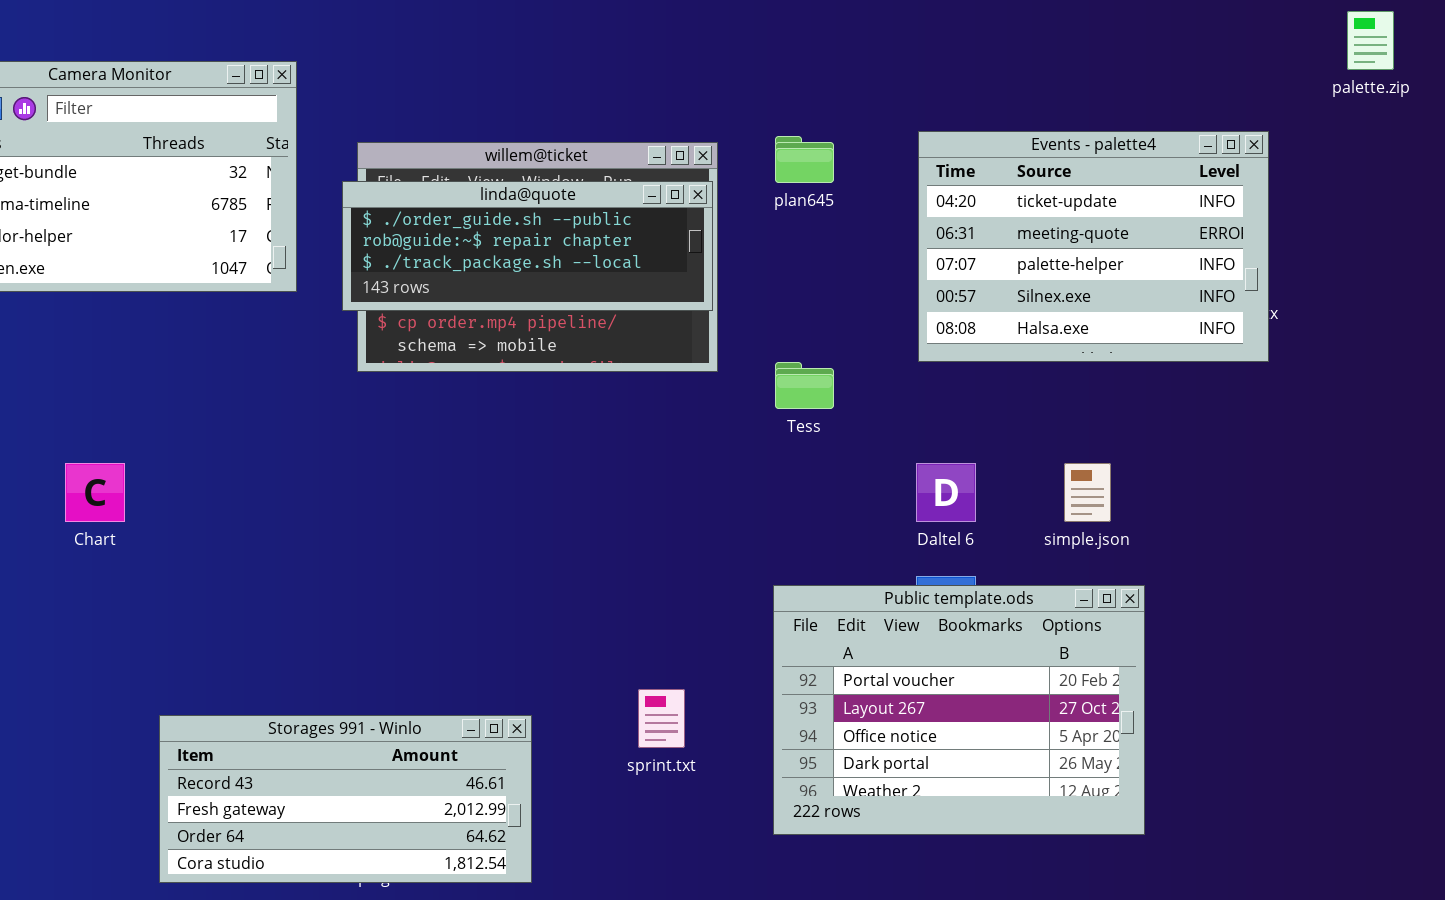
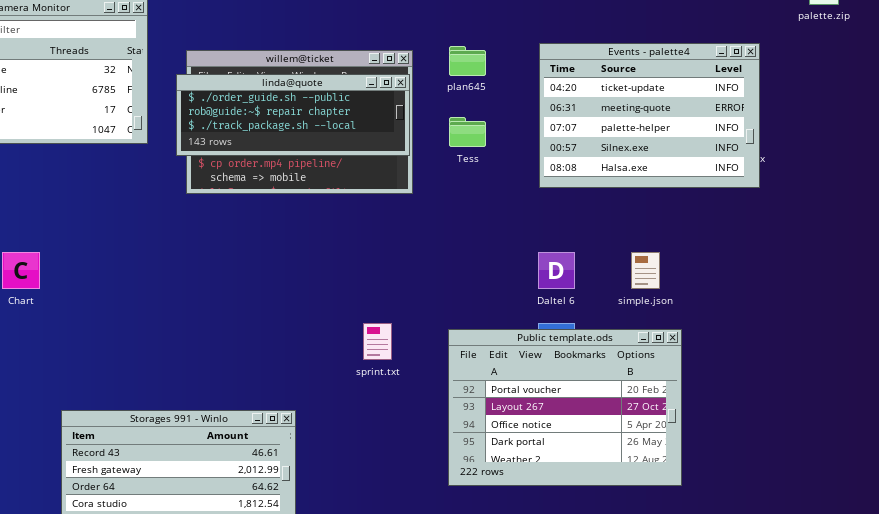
Tess: [775,362,834,409] -> [449,117,486,147], moved
sprint.txt: [638,689,685,748] -> [363,323,392,360], moved

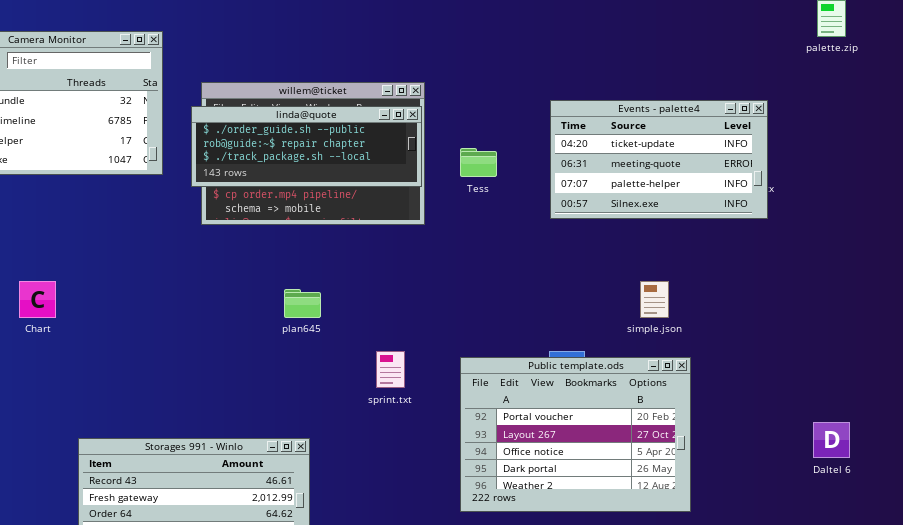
Events - palette4: [539,43,760,188] -> [550,100,768,219], resized
plan645: [449,46,486,76] -> [284,289,321,318], moved
Daltel 6: [538,252,575,289] -> [813,422,850,458], moved

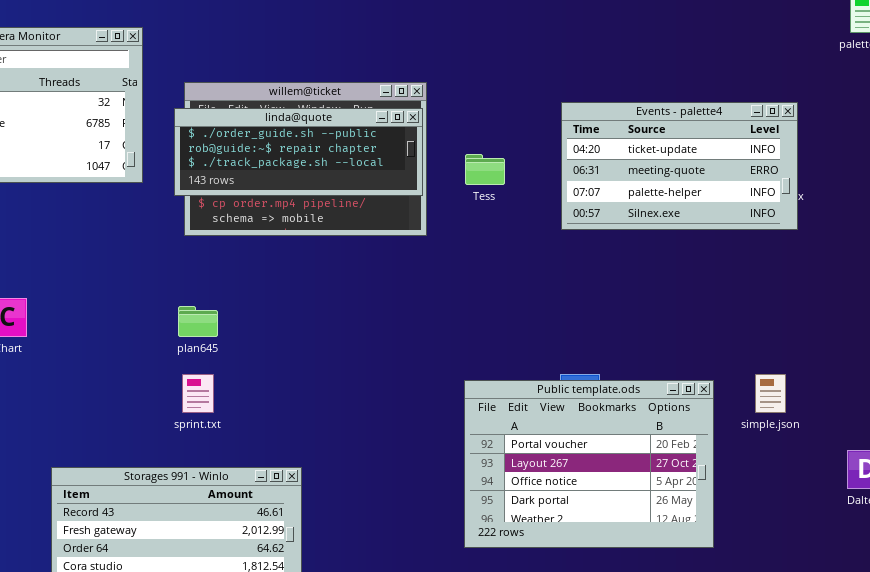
simple.json: [640,281,669,318] -> [755,374,786,413], moved
plan645: [284,289,321,318] -> [178,306,218,337], moved
sprint.txt: [376,351,405,388] -> [182,374,214,413], moved

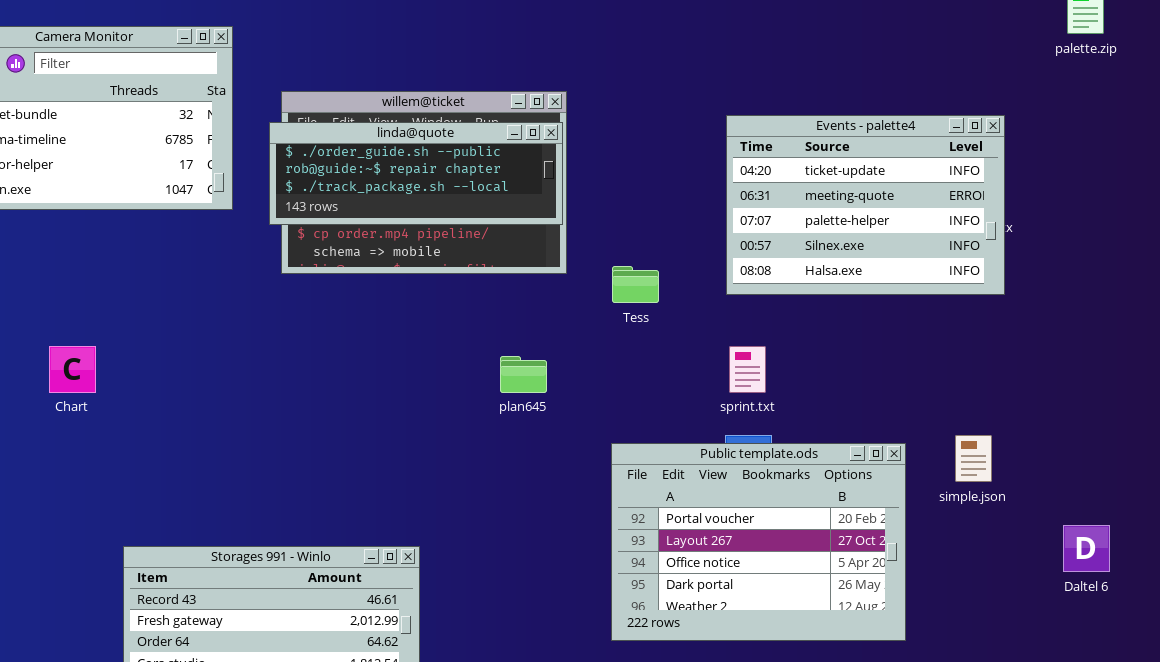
Events - palette4: [561,102,798,230] -> [726,115,1005,295], resized
Tess: [465,154,505,185] -> [612,266,659,303], moved
plan645: [178,306,218,337] -> [500,356,547,393], moved
sprint.txt: [182,374,214,413] -> [729,346,766,393], moved

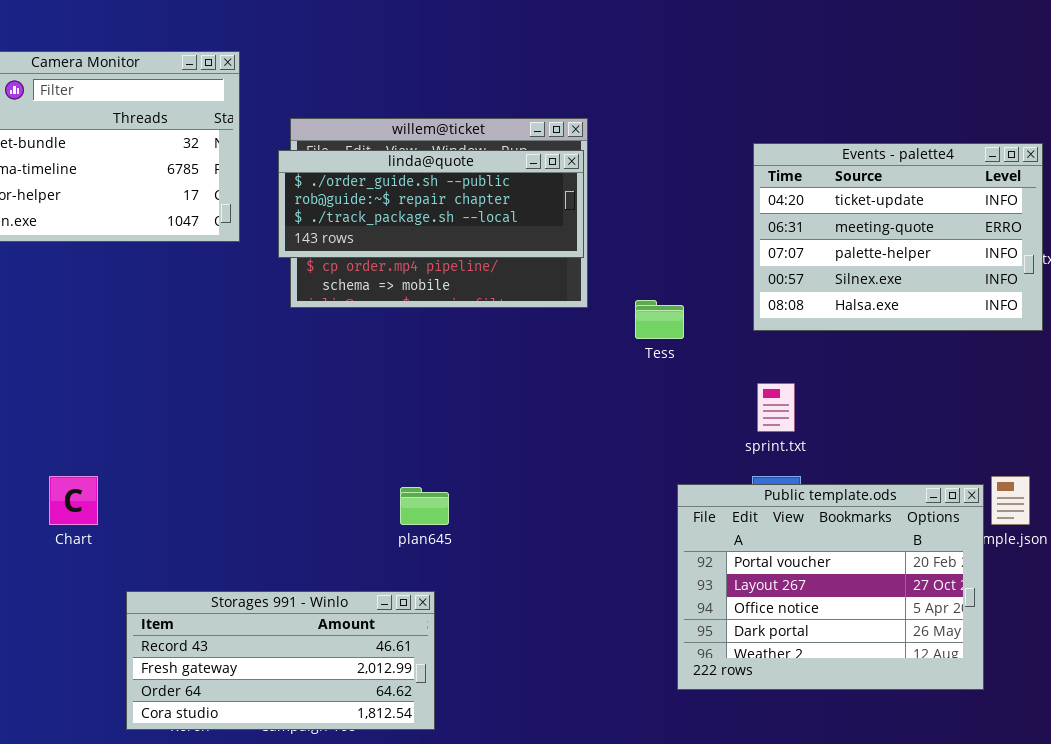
Chart: [49,346,96,393] -> [49,476,98,525], moved
plan645: [500,356,547,393] -> [400,487,449,525], moved
Public template.ods: [611,443,906,641] -> [677,484,984,690], moved

